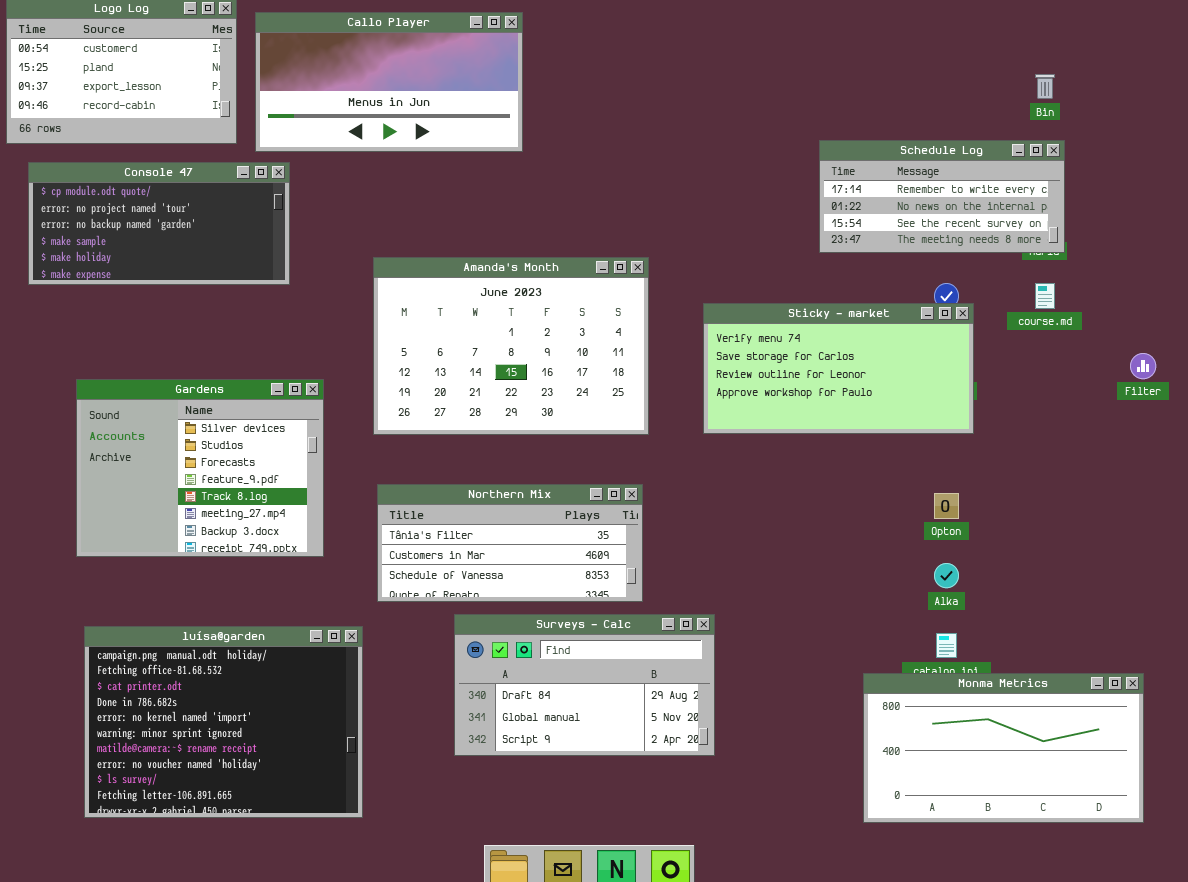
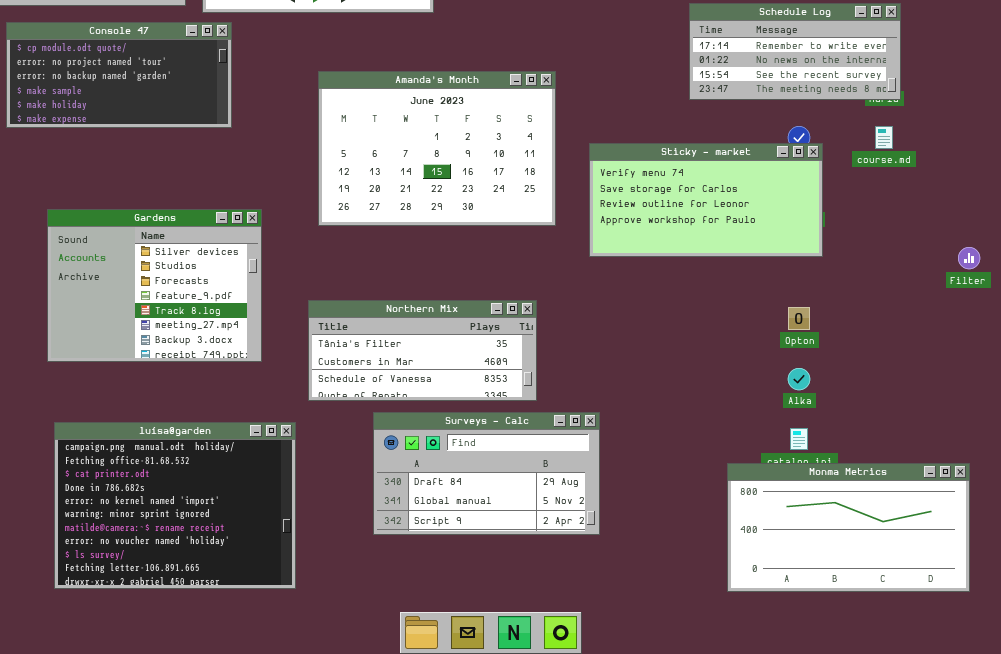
Amanda's Month: [373,257,649,435] -> [318,71,556,226], moved
Filter: [1130,353,1156,379] -> [958,247,980,269], moved

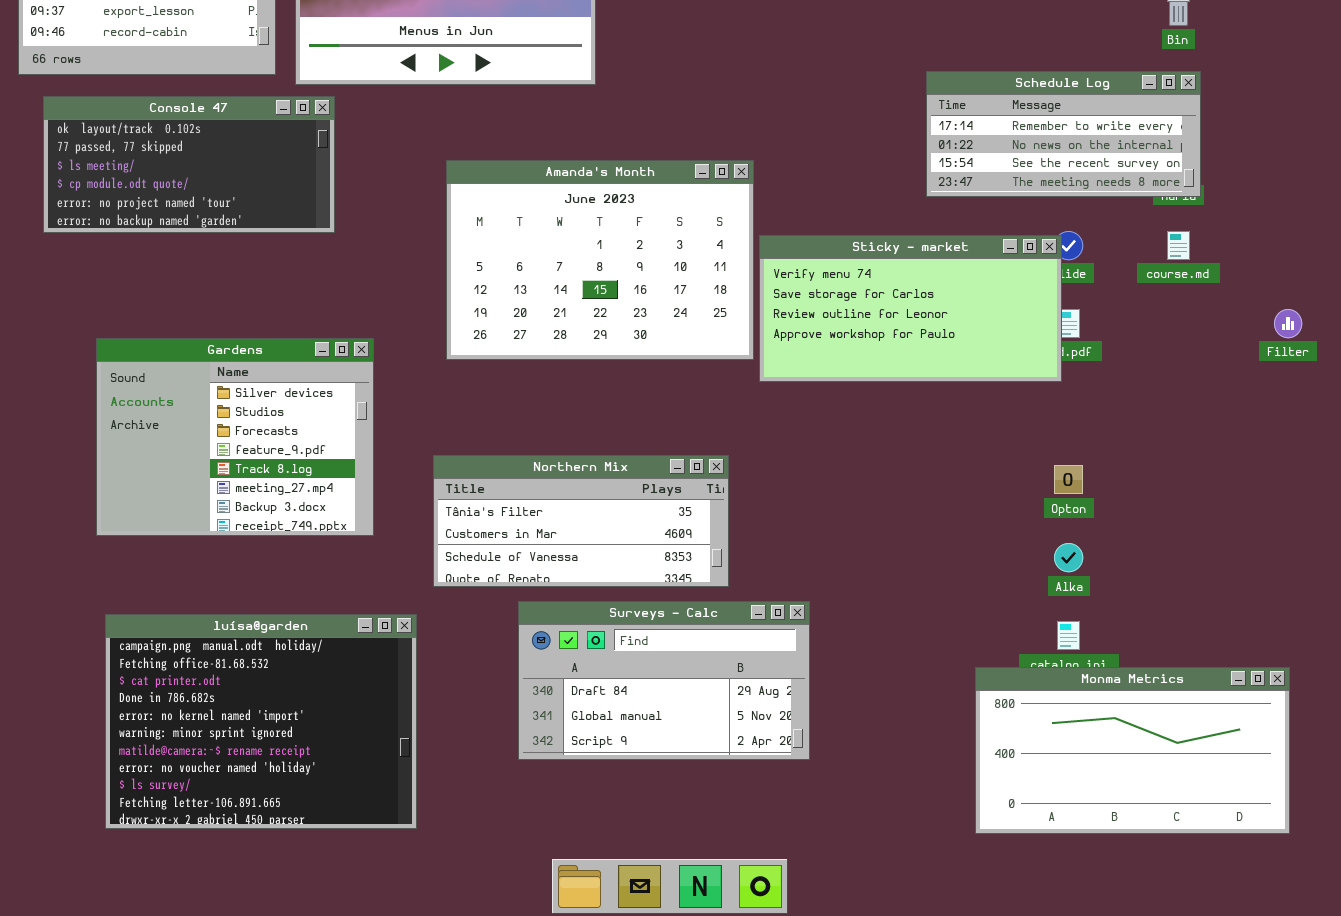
Console 47: [6,22,232,128] -> [43,96,335,233], scrolled up 3 rows
Sticky - market: [589,143,823,257] -> [759,235,1062,382], moved
Filter: [958,247,980,269] -> [1274,309,1302,338], moved

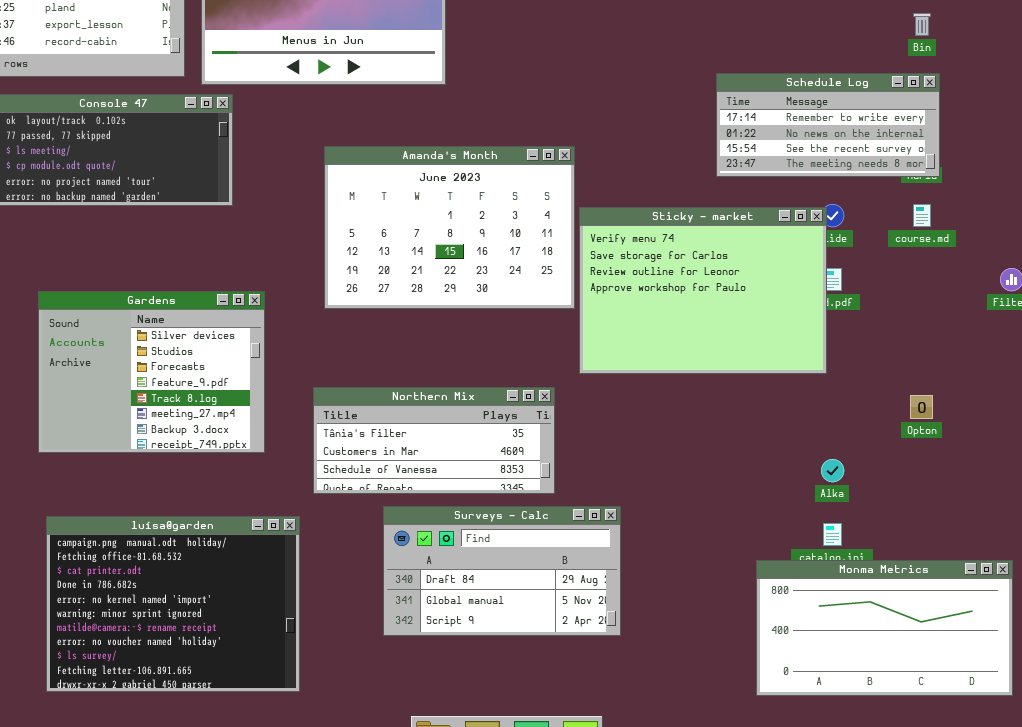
Sticky - market: [759,235,1062,382] -> [579,207,827,374], resized
Opton: [1054,465,1083,494] -> [910,395,933,419], moved

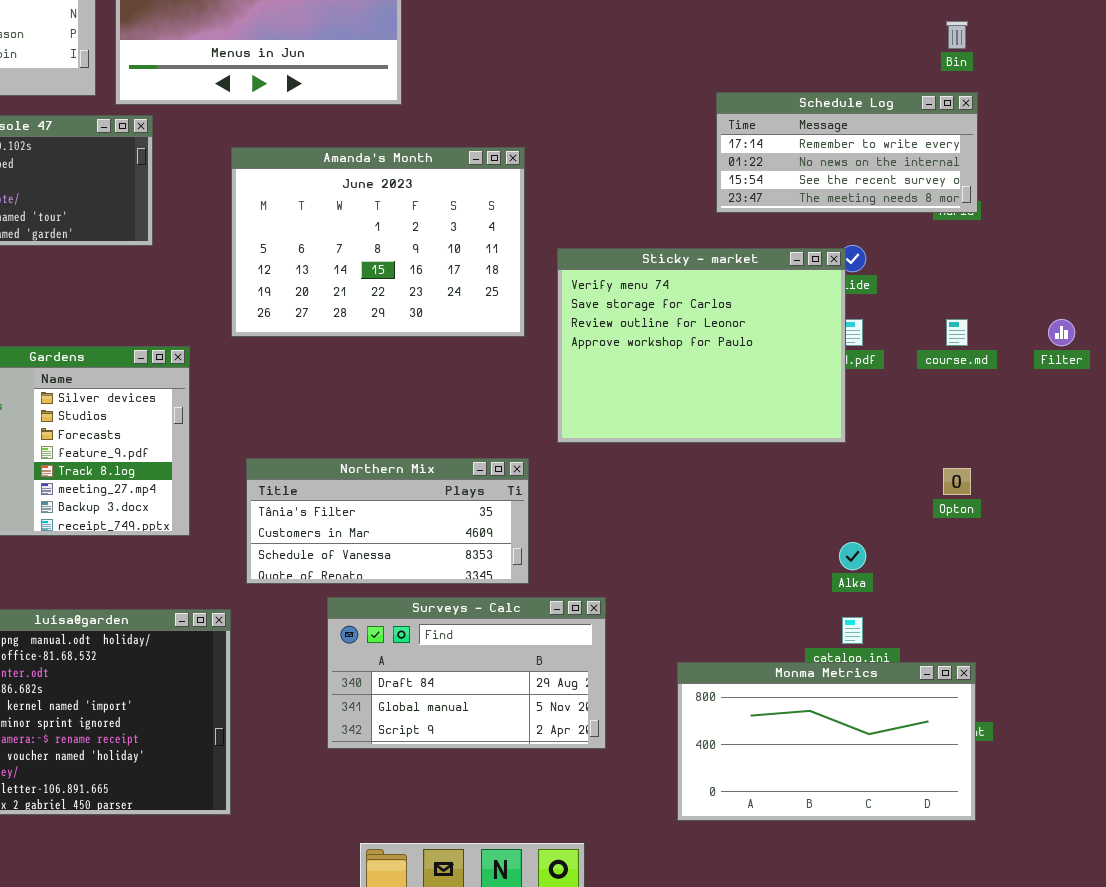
Amanda's Month: [324,146,575,309] -> [231,147,525,337], moved
course.md: [913,204,931,227] -> [946,319,968,346], moved
Monma Metrics: [756,560,1013,696] -> [677,662,976,821], moved

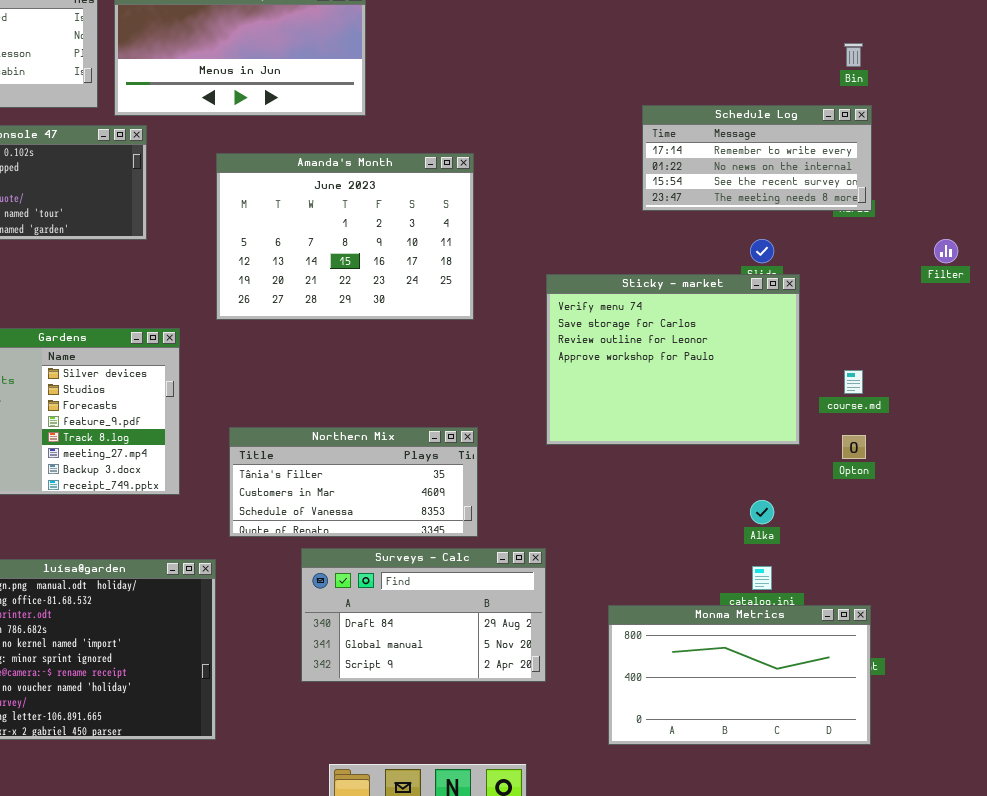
Sticky - market: [557,248,846,443] -> [546,274,800,445], moved
course.md: [946,319,968,346] -> [844,370,863,394], moved
Filter: [1048,319,1075,346] -> [934,239,958,263], moved

